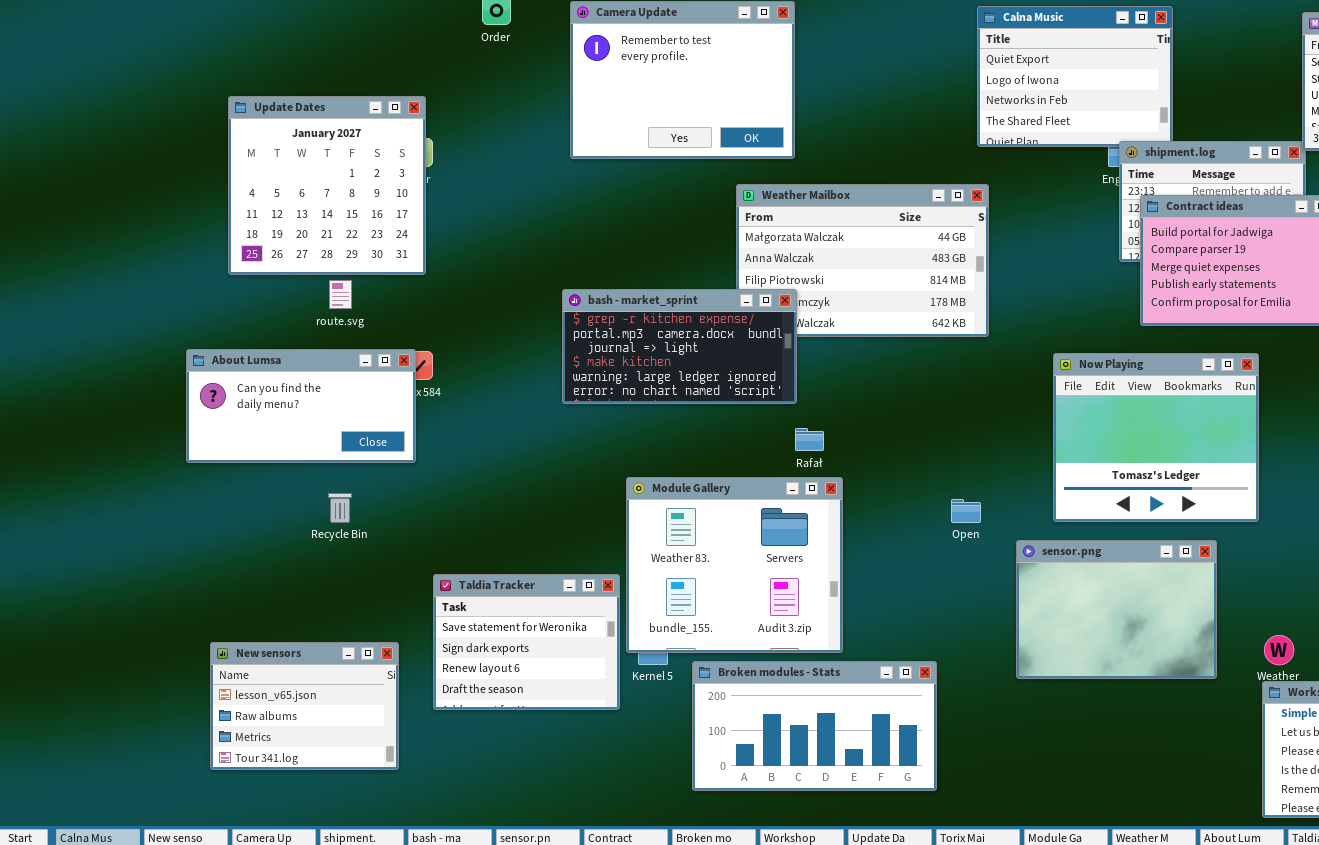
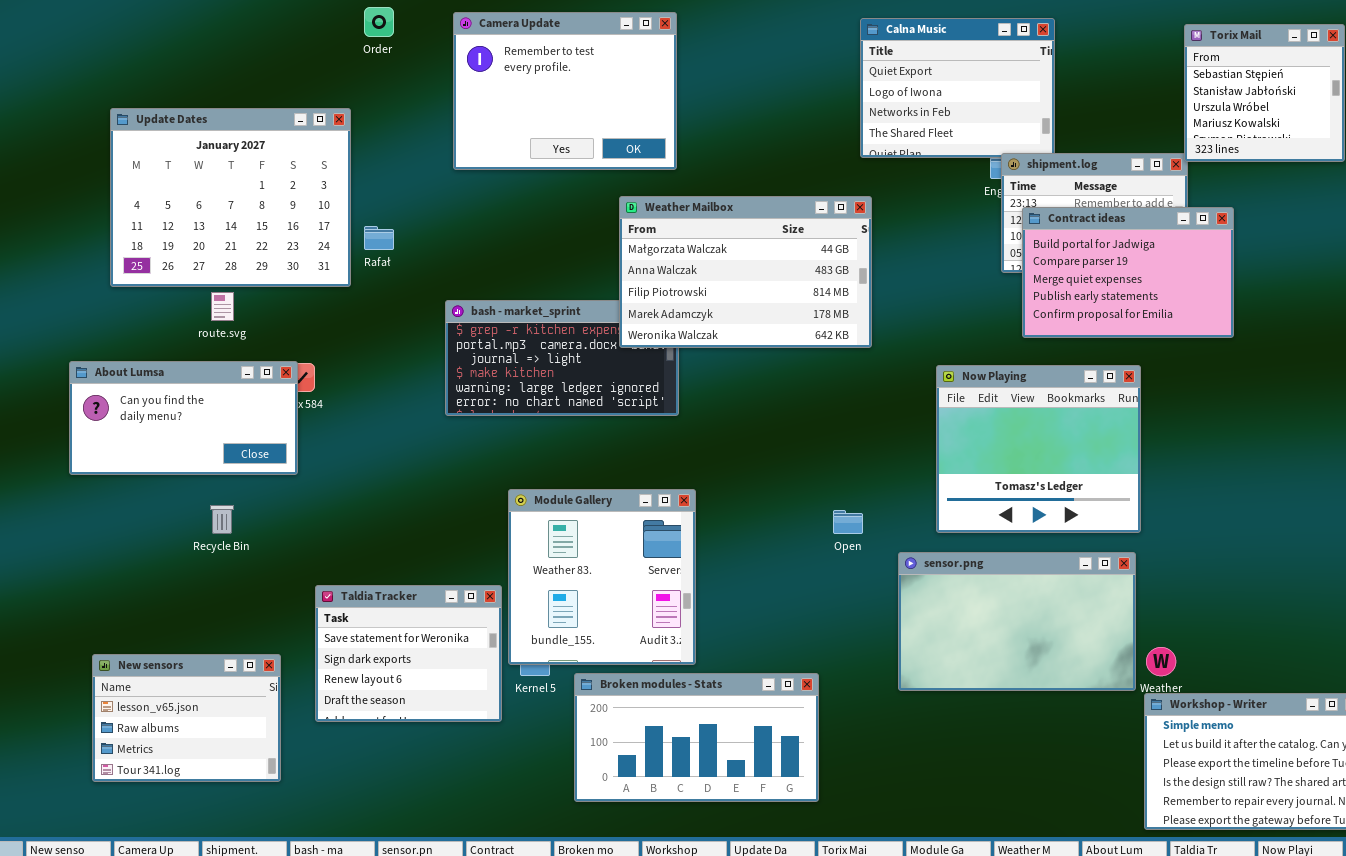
Update Dates: [228,96,426,275] -> [110,108,351,287], resized
Weather Mailbox: [736,184,989,337] -> [619,196,872,348], raised
Rafał: [795,428,824,451] -> [364,226,394,250], moved
Module Gallery: [626,477,843,653] -> [508,489,696,665], resized
sensor.png: [1016,540,1217,679] -> [898,552,1136,691], resized

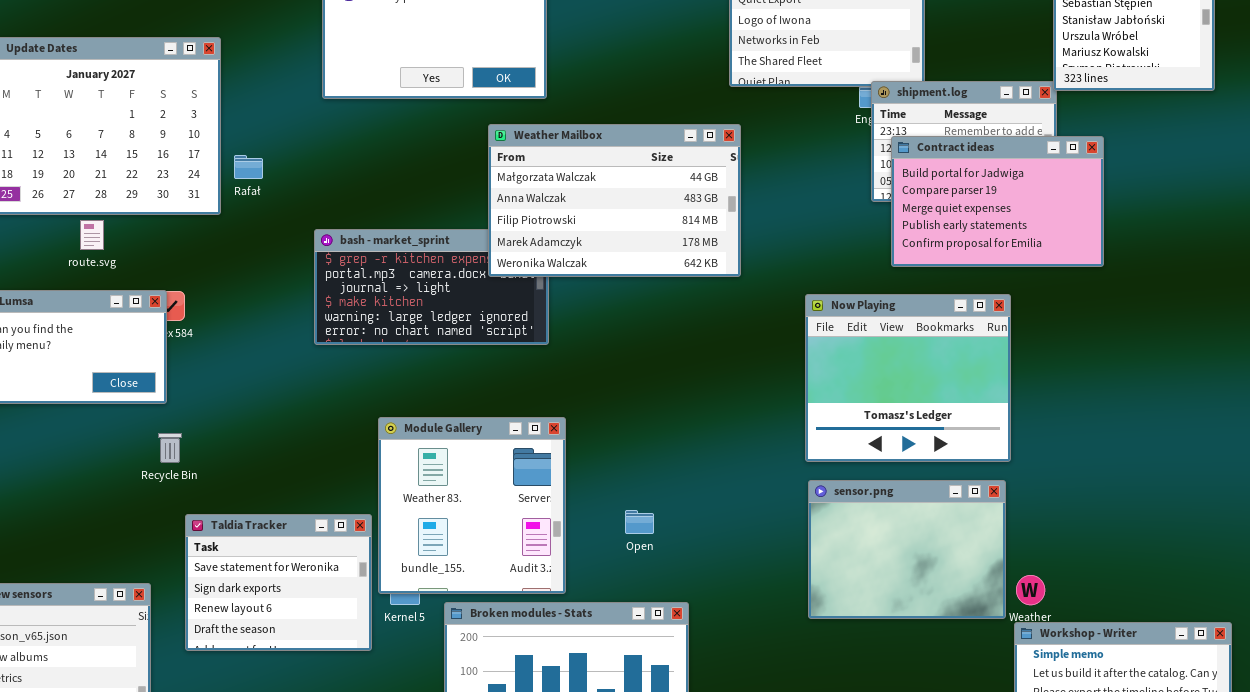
Recycle Bin: [210,505,234,534] -> [158,433,182,463], moved
Open: [833,510,863,534] -> [625,510,654,534], moved
sensor.png: [898,552,1136,691] -> [808,480,1006,619], resized

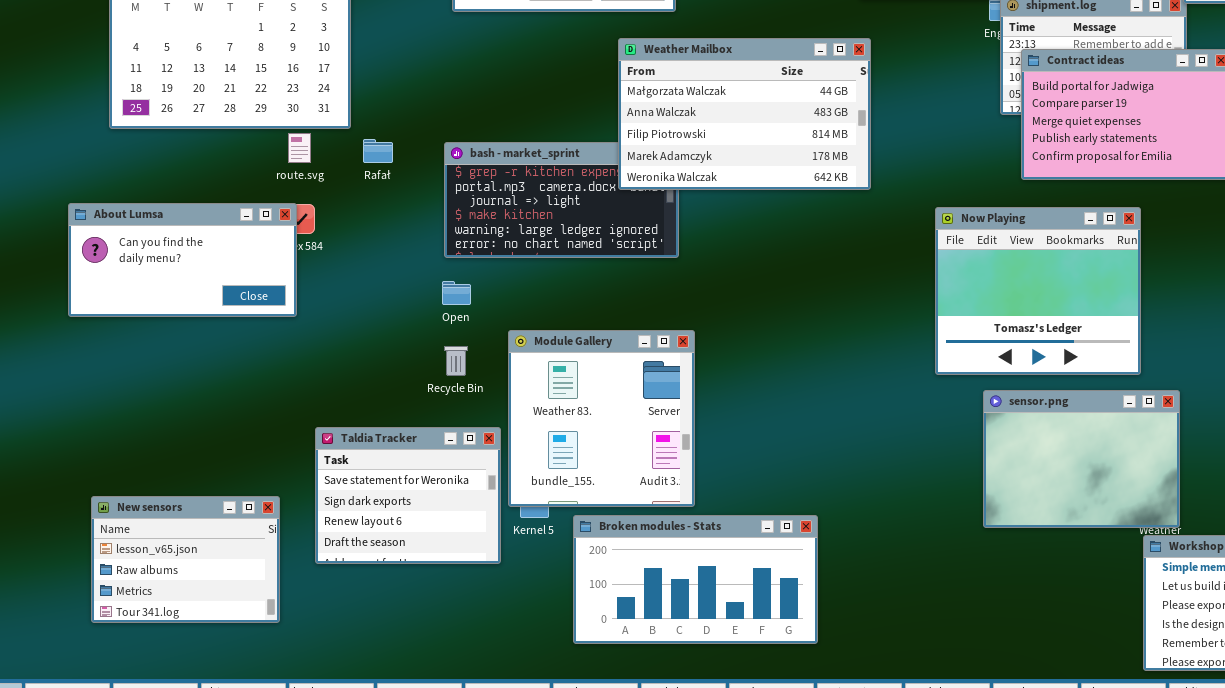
Rafał: [234,155,263,179] -> [363,139,393,163], moved
route.svg: [80,220,104,250] -> [288,133,311,163], moved
Recycle Bin: [158,433,182,463] -> [444,346,468,376], moved
sensor.png: [808,480,1006,619] -> [983,390,1180,528], moved
Open: [625,510,654,534] -> [442,281,471,305], moved

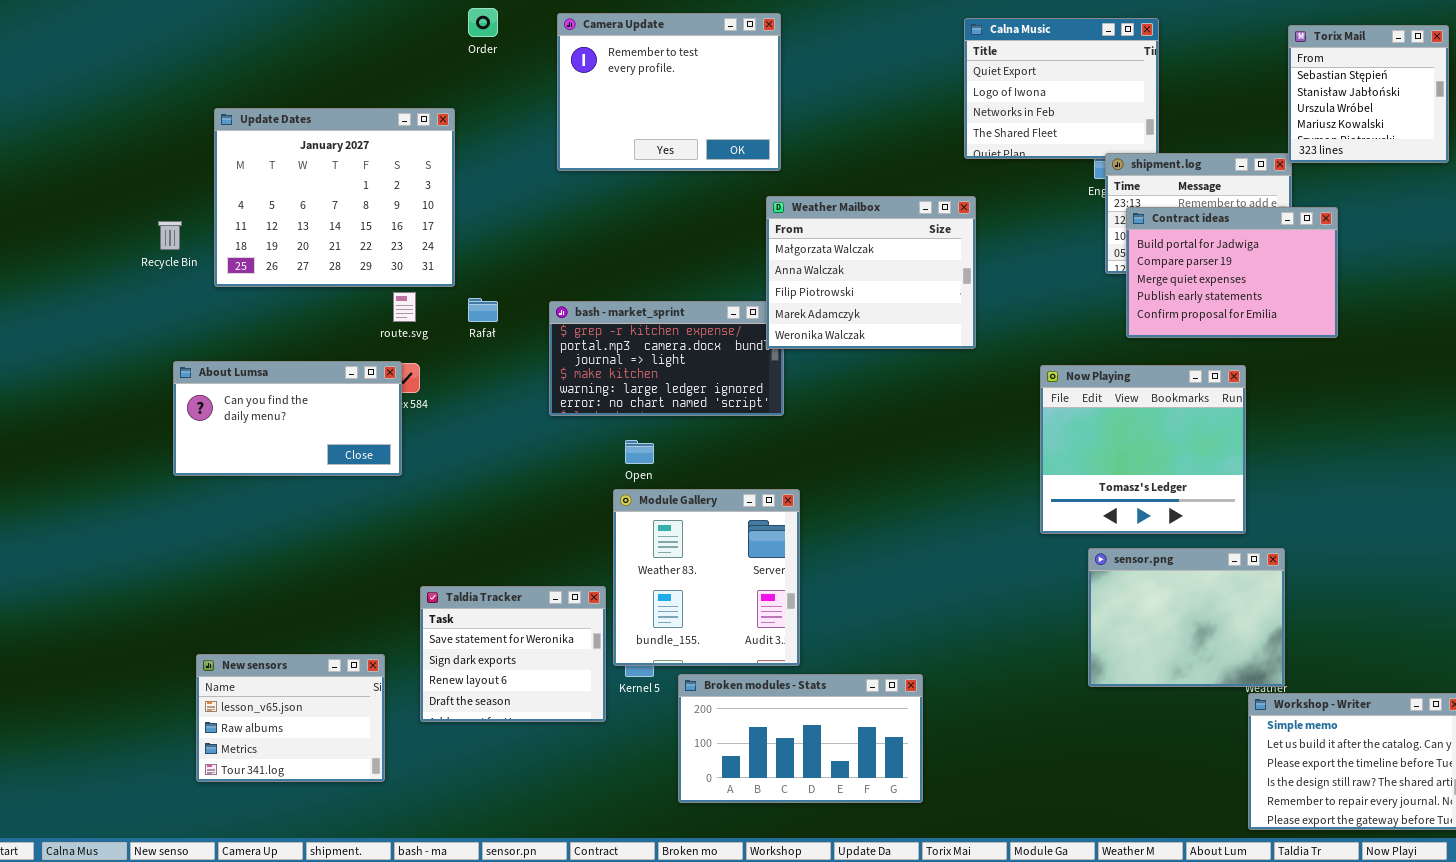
Weather Mailbox: [618,38,871,190] -> [766,196,976,349], resized
Open: [442,281,471,305] -> [625,440,654,464], moved
Recycle Bin: [444,346,468,376] -> [158,221,182,250], moved

